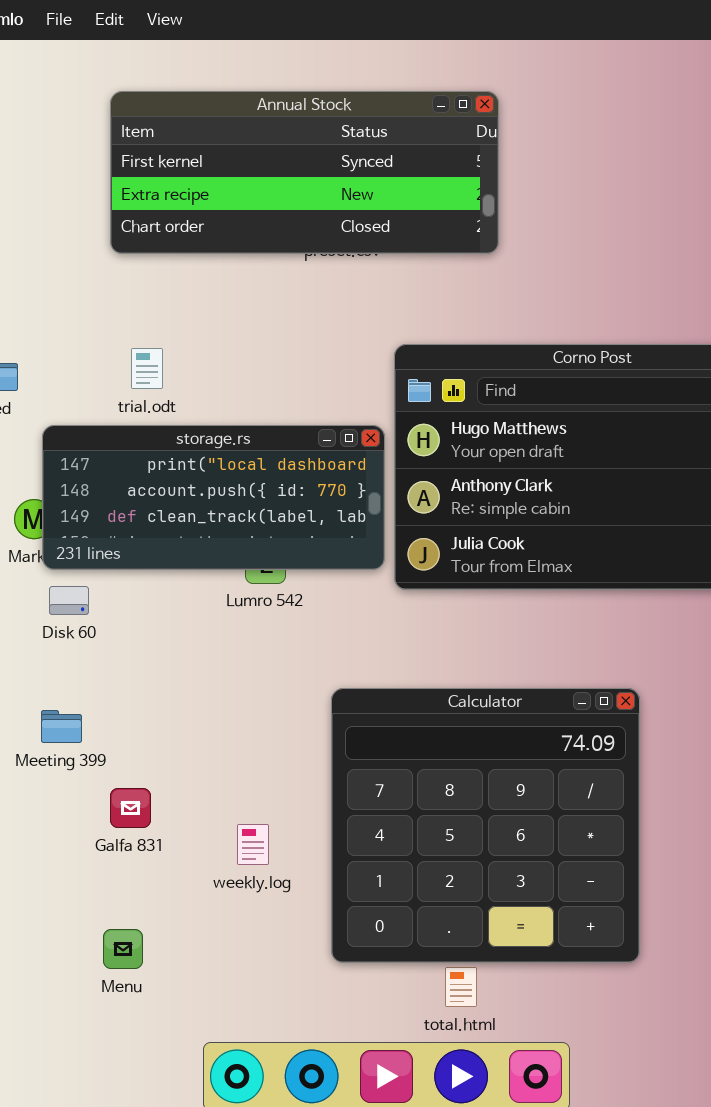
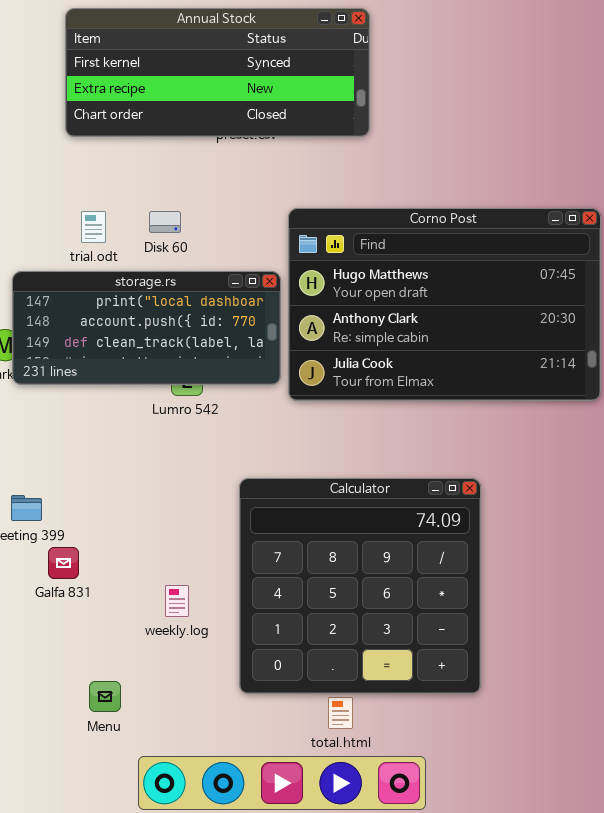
Disk 60: [49,586,89,615] -> [149,211,181,233], moved
Galfa 831: [110,788,151,828] -> [48,547,79,579], moved
Menu: [103,929,143,969] -> [89,681,121,712], moved

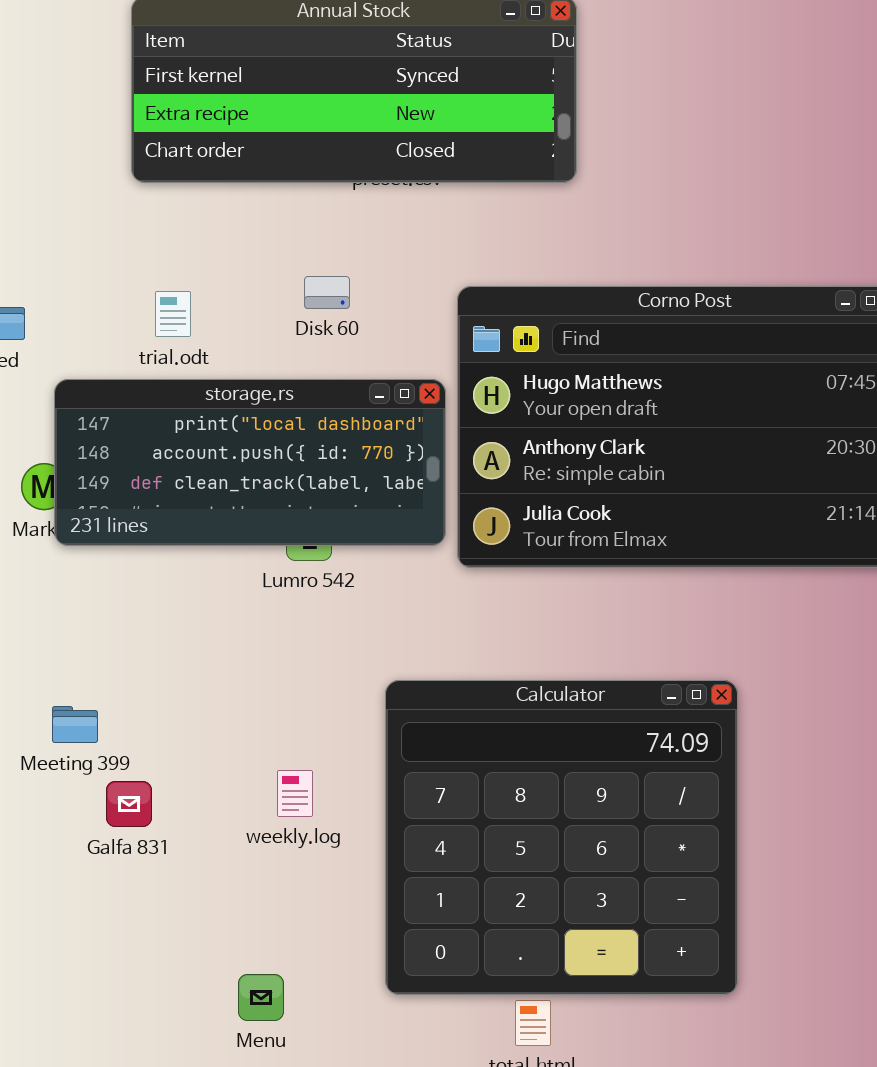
Disk 60: [149,211,181,233] -> [304,276,350,309], moved
weekly.log: [165,585,189,617] -> [277,770,313,817], moved
Menu: [89,681,121,712] -> [238,974,284,1021], moved

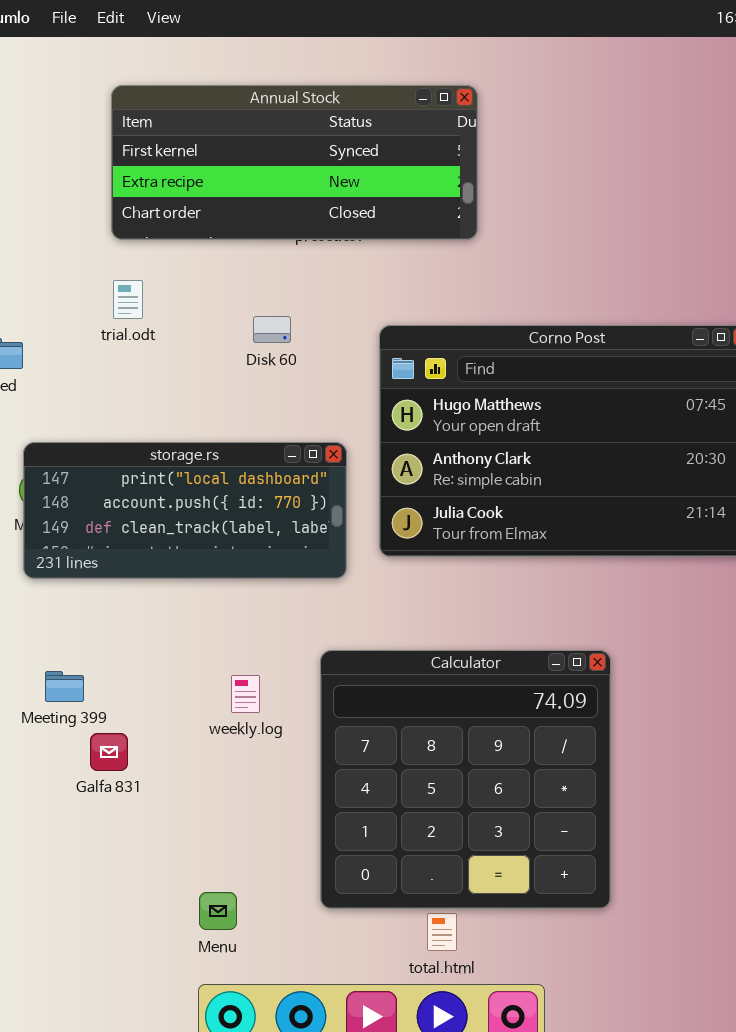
trial.odt: [155,291,191,337] -> [113,280,143,319], moved
storage.rs: [54,379,446,546] -> [23,442,347,579], moved
weekly.log: [277,770,313,817] -> [231,675,260,713], moved

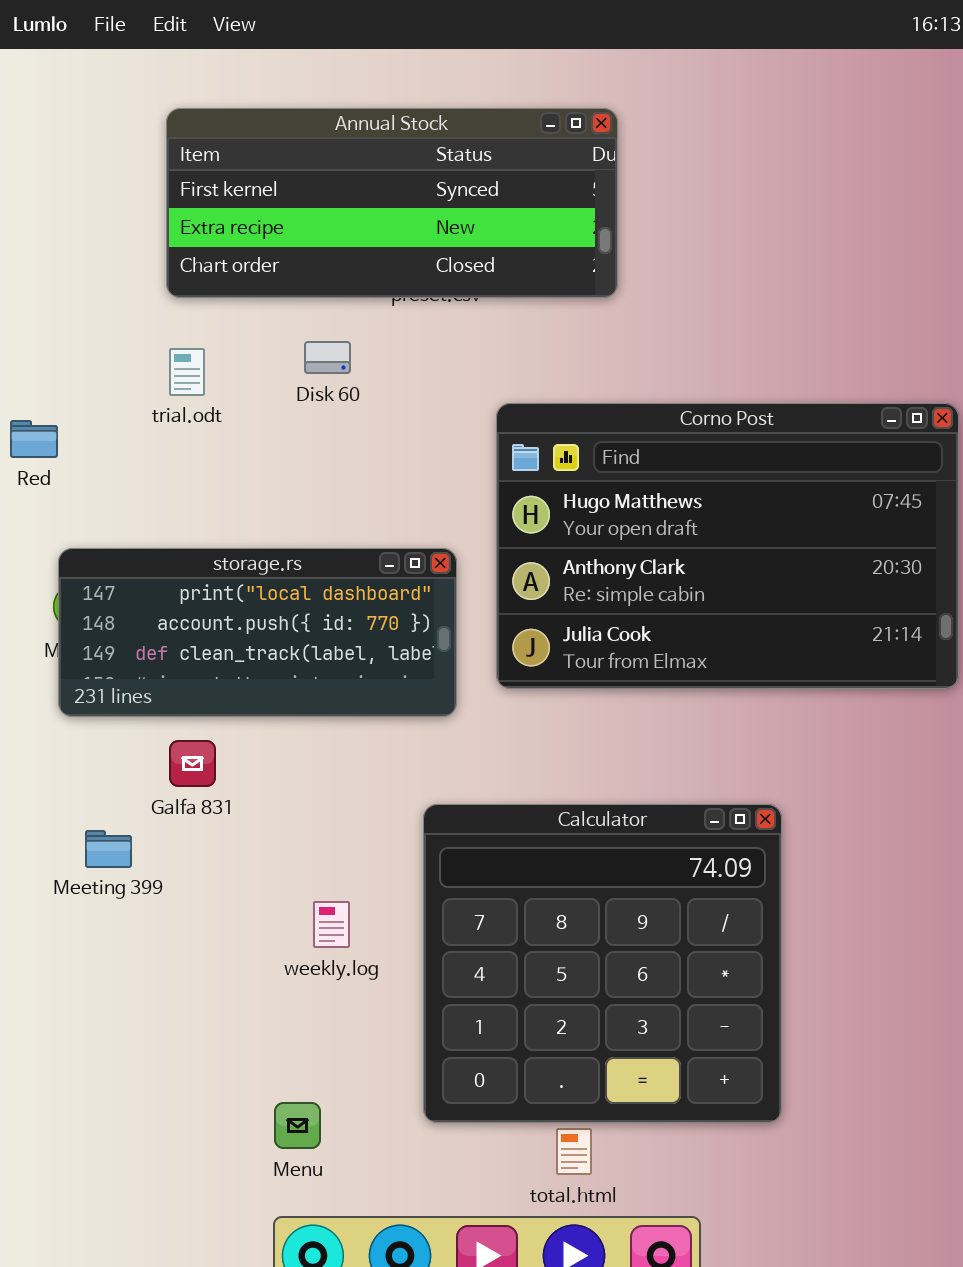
Disk 60: [253,316,291,343] -> [304,341,351,374], moved
weekly.log: [231,675,260,713] -> [313,901,350,948], moved
Galfa 831: [90,733,128,771] -> [169,740,216,787], moved

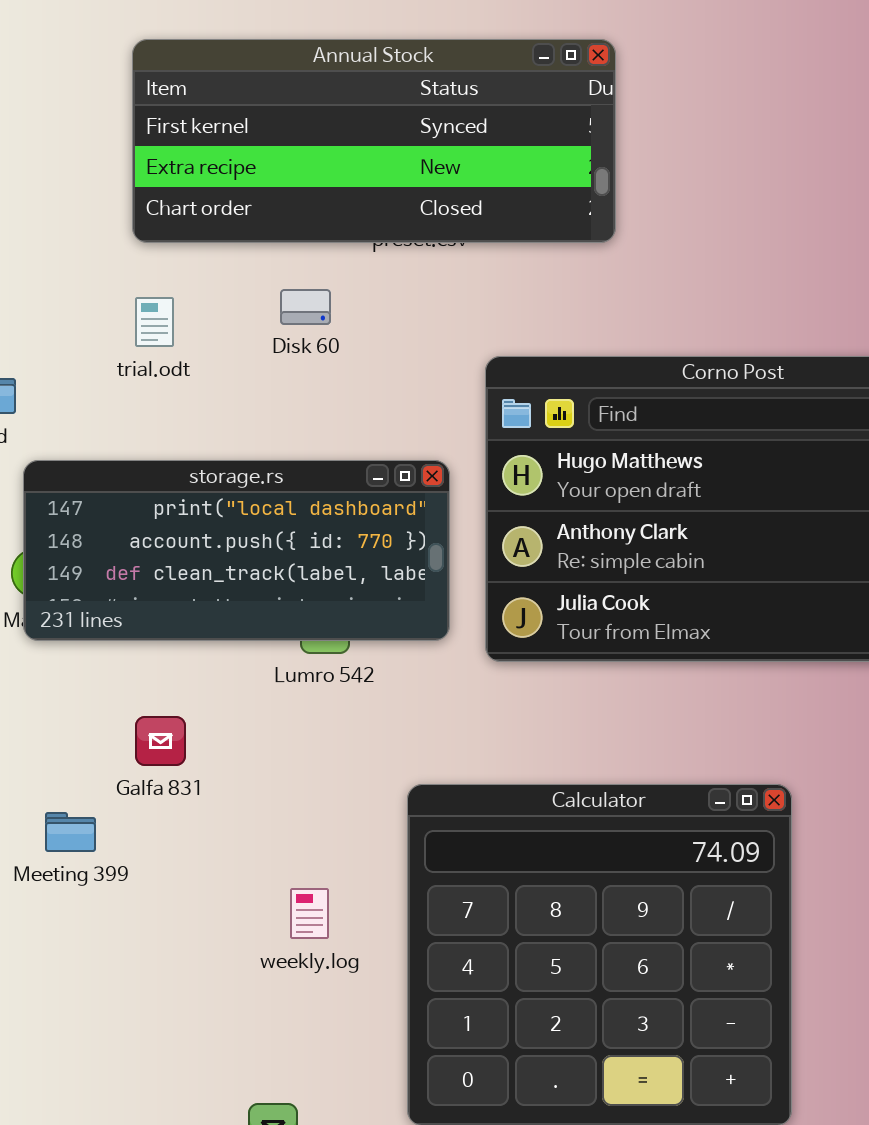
storage.rs: [58,548,457,717] -> [23,460,450,641], moved

